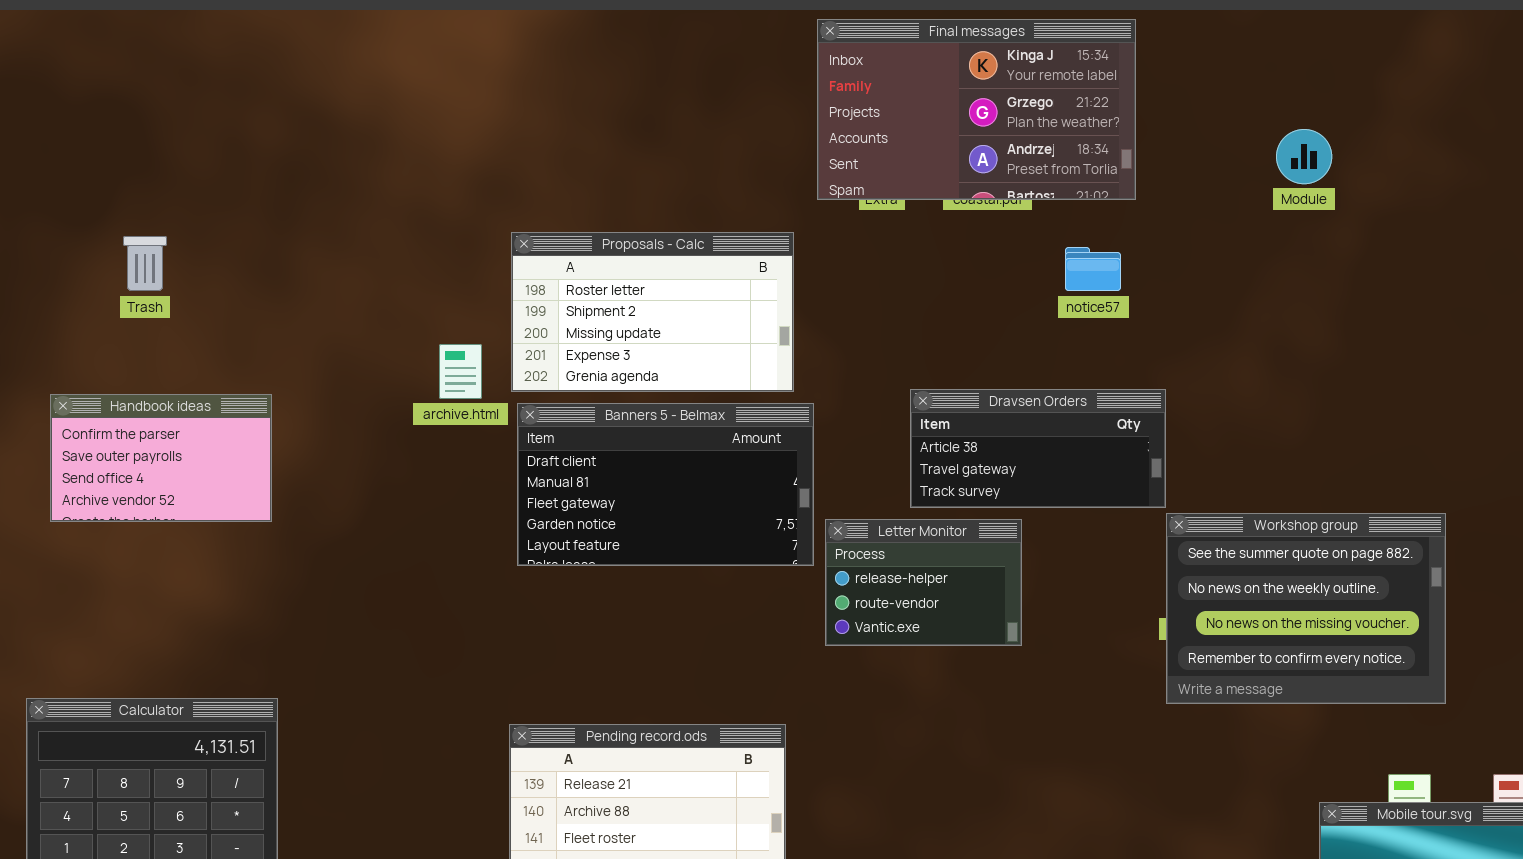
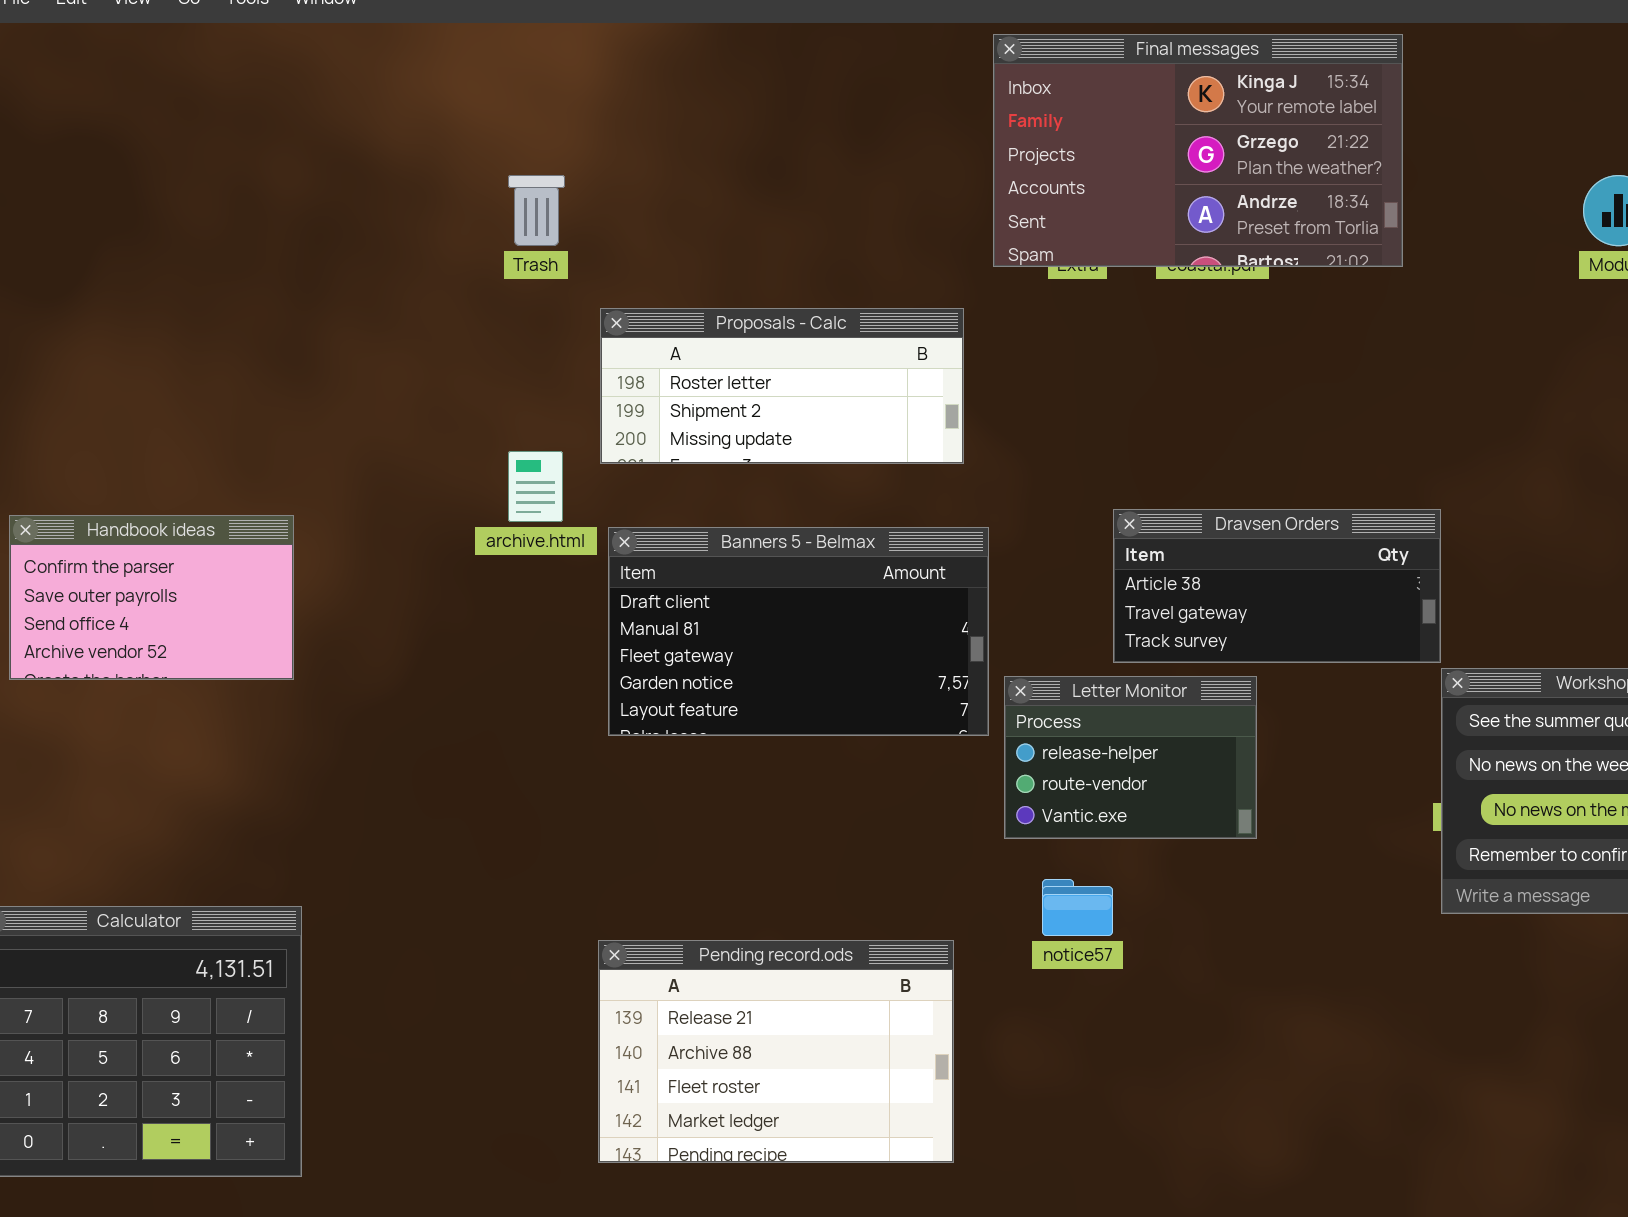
Proposals - Calc: [511,232,794,392] -> [600,308,964,464], resized
Trash: [123,236,167,291] -> [508,175,565,246], moved
notice57: [1065,247,1121,291] -> [1042,879,1113,936], moved

